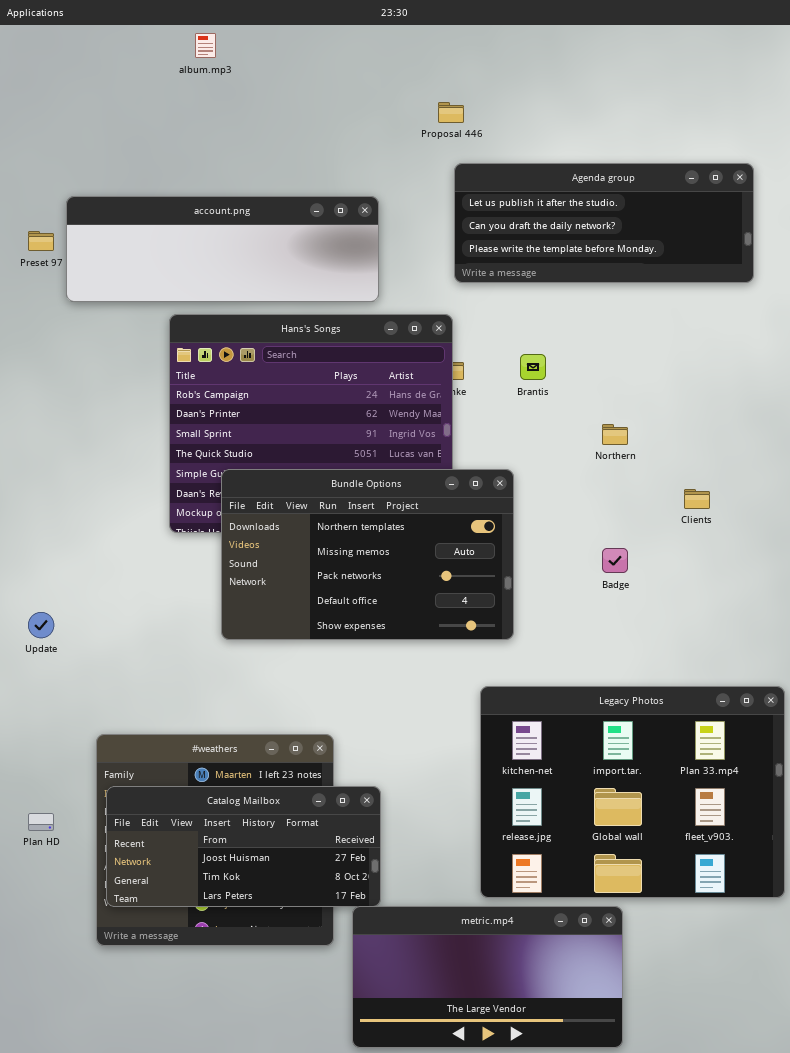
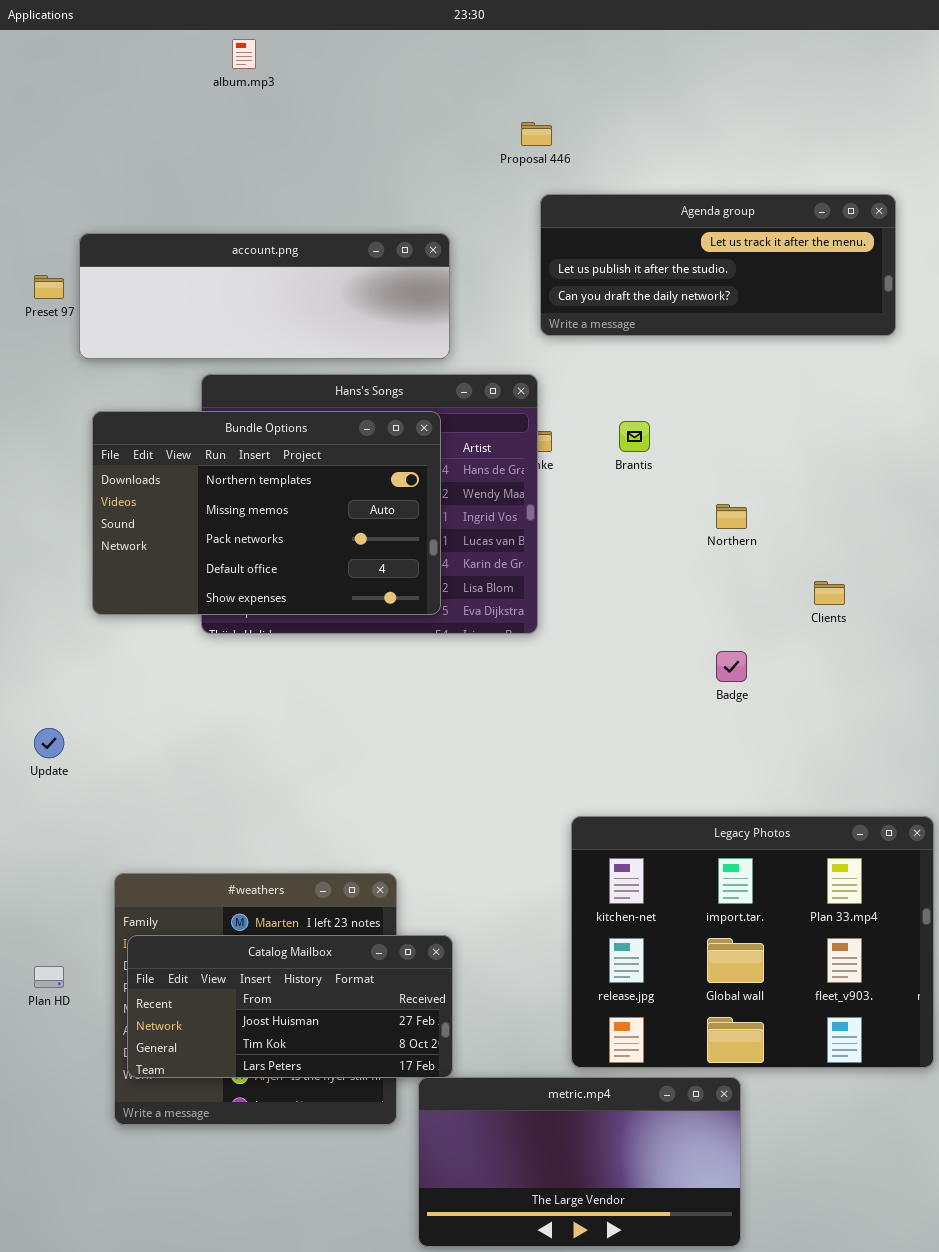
Agenda group: [454,163,754,283] -> [540,194,896,336], scrolled up 1 row
Bundle Options: [221,469,514,640] -> [92,411,441,615], moved

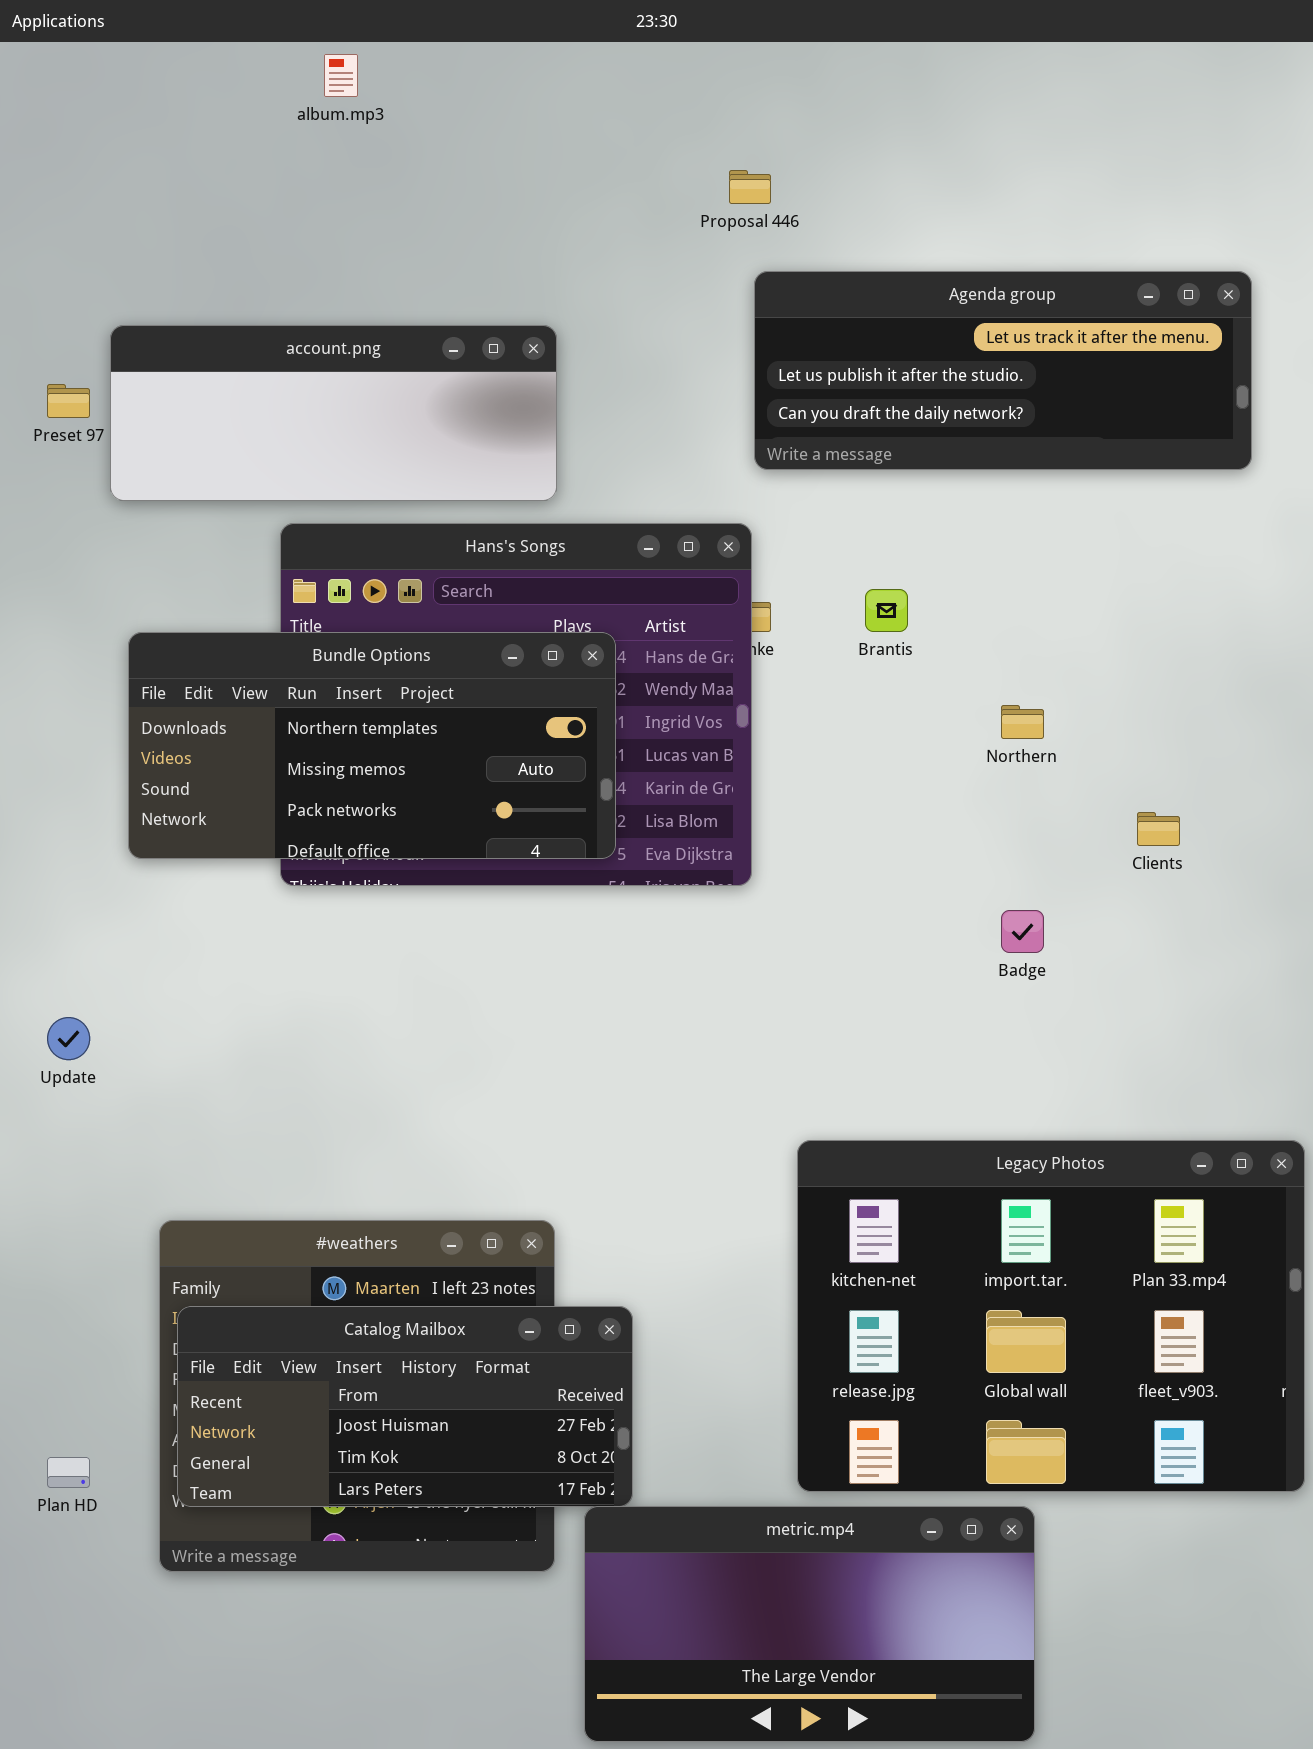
account.png: [79,233,450,359] -> [110,325,557,501], resized
Bundle Options: [92,411,441,615] -> [128,632,616,859], resized
Plan HD: [34,966,64,988] -> [47,1457,90,1488], moved

